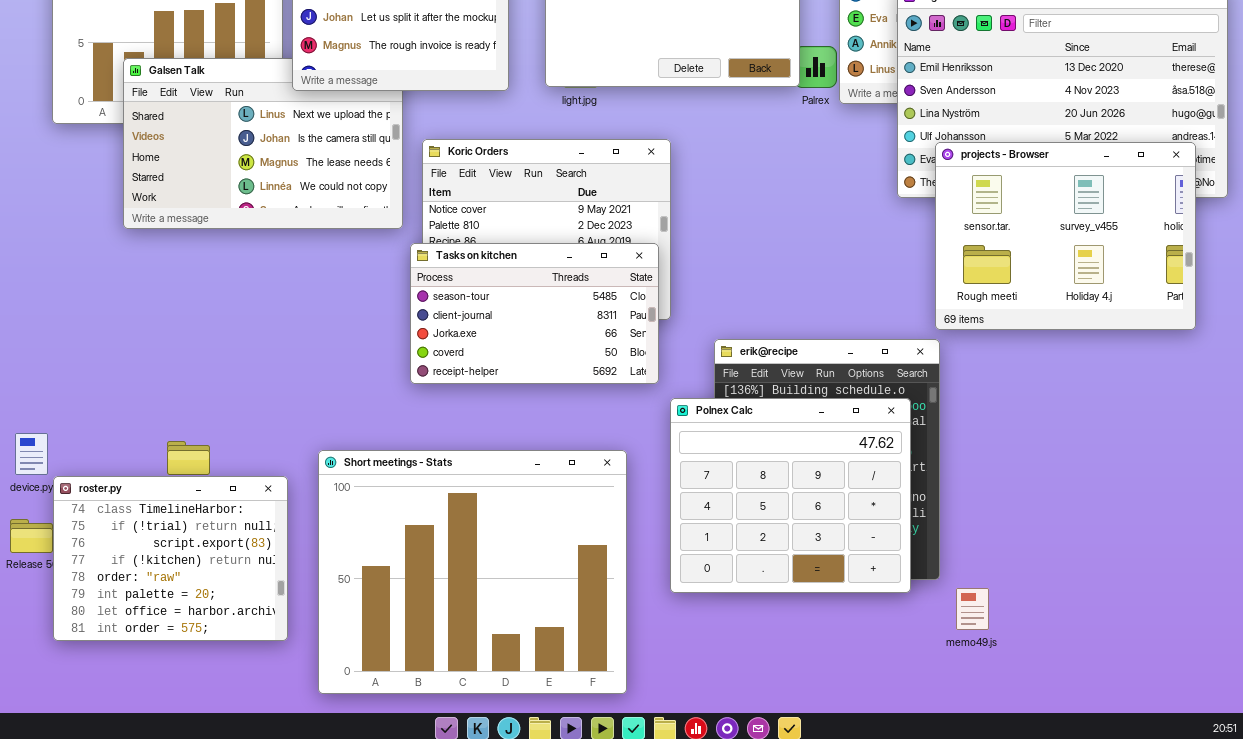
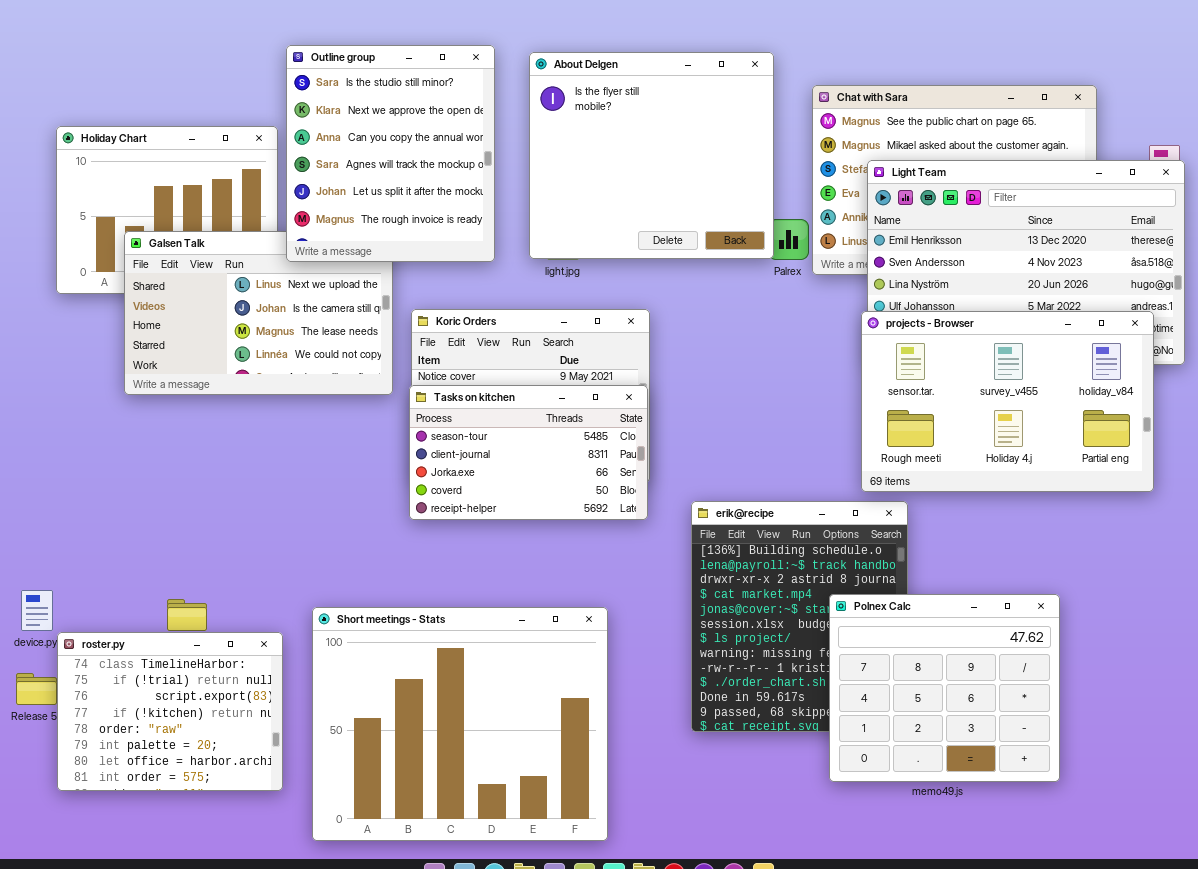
projects - Browser: [935,142,1196,330] -> [861,311,1154,492], resized
Tasks on kitchen: [410,243,659,384] -> [409,385,648,520], moved
Polnex Calc: [670,398,911,593] -> [829,594,1060,782], moved

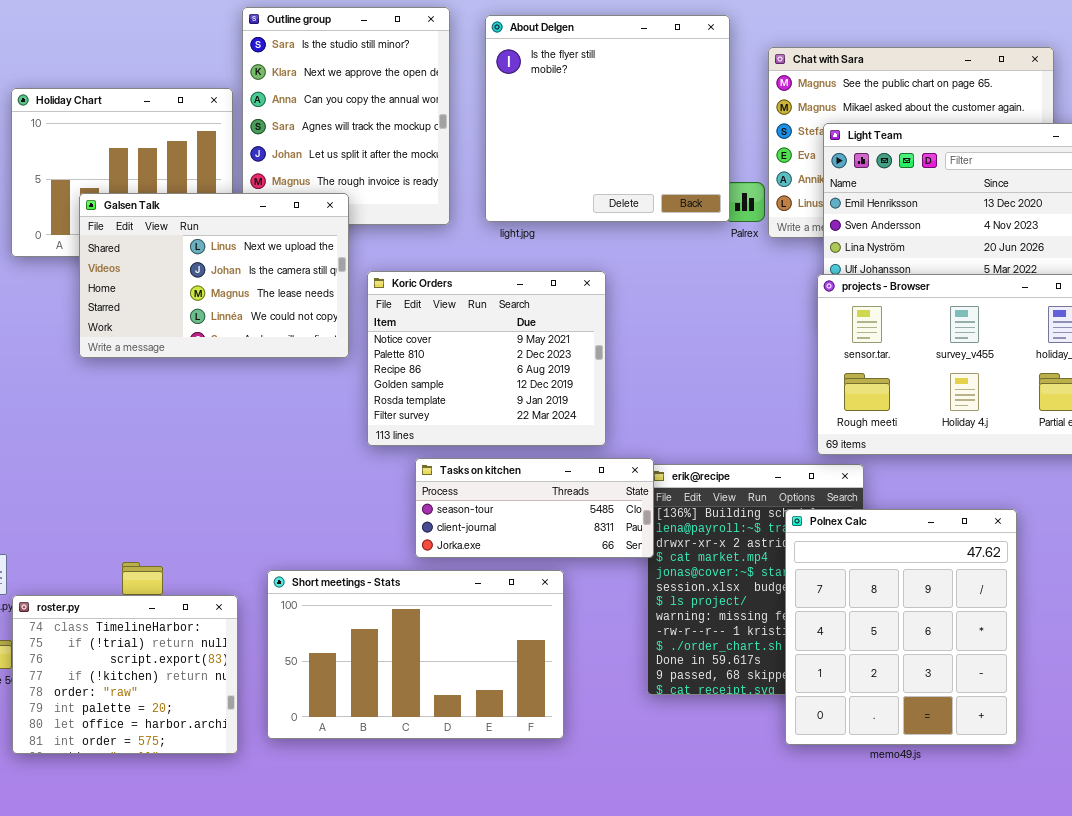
Galsen Talk: [124,231,393,395] -> [79,193,349,358], raised
Tasks on kitchen: [409,385,648,520] -> [415,458,654,558], moved, resized
Polnex Calc: [829,594,1060,782] -> [785,509,1017,745], resized
Short meetings - Stats: [312,607,608,841] -> [267,570,564,739], resized

